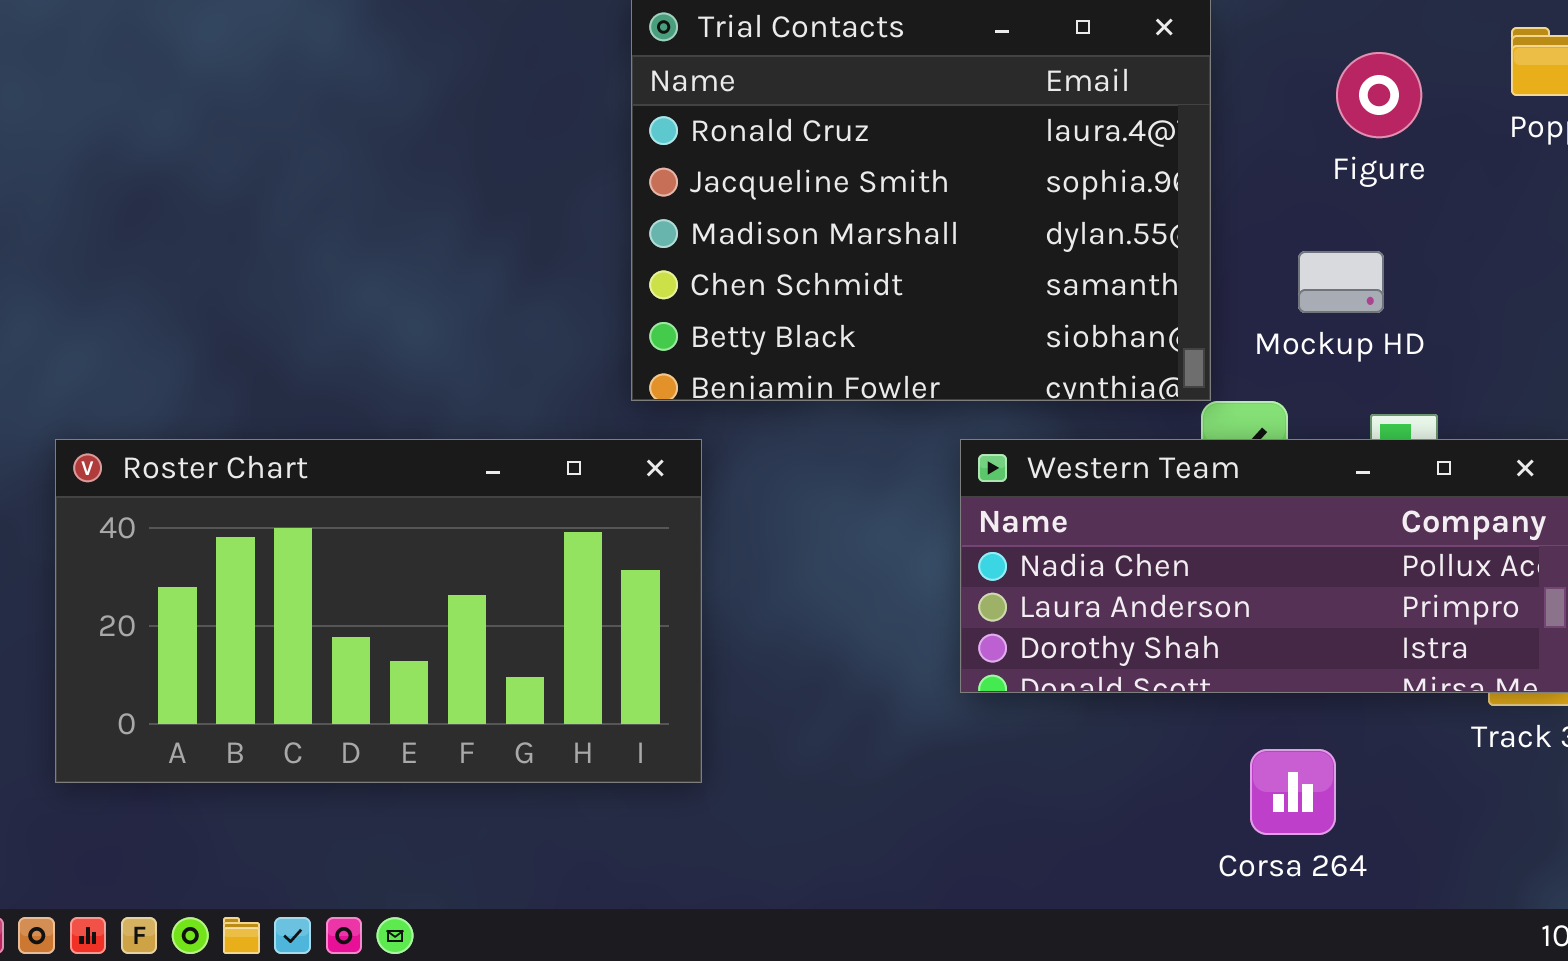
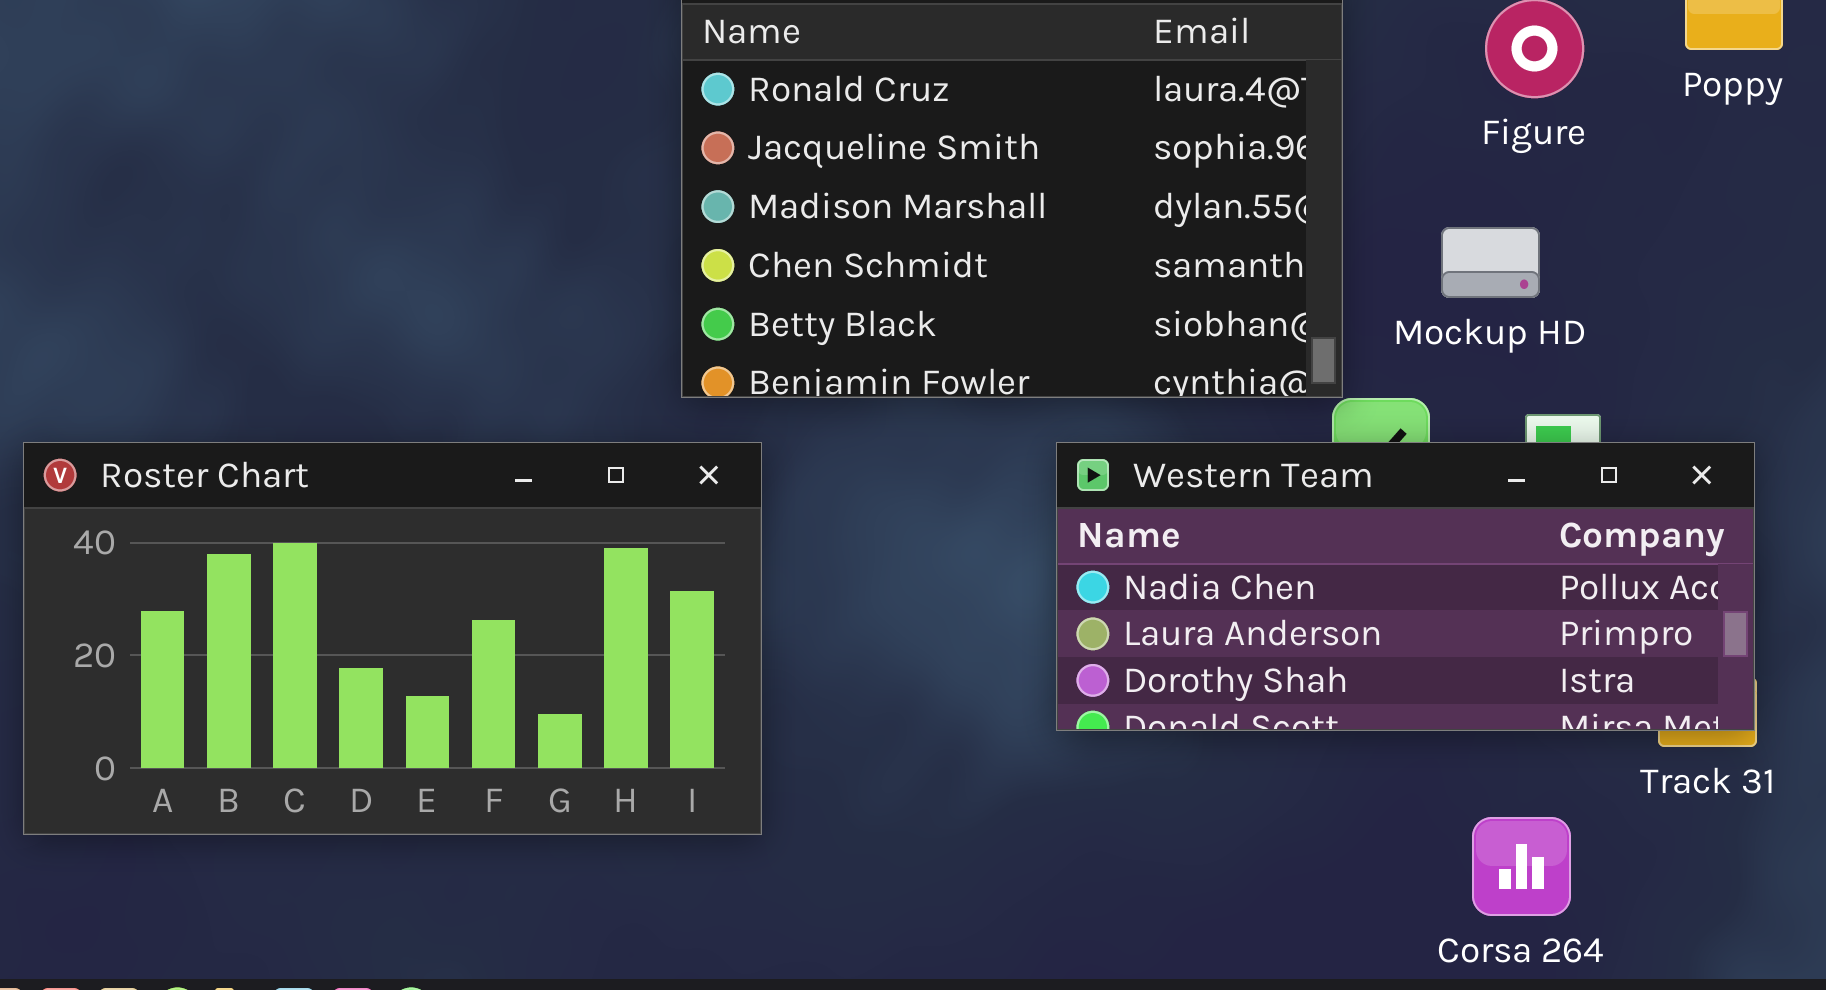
Corsa 264: [1250,749,1336,835] -> [1472,817,1571,916], moved

